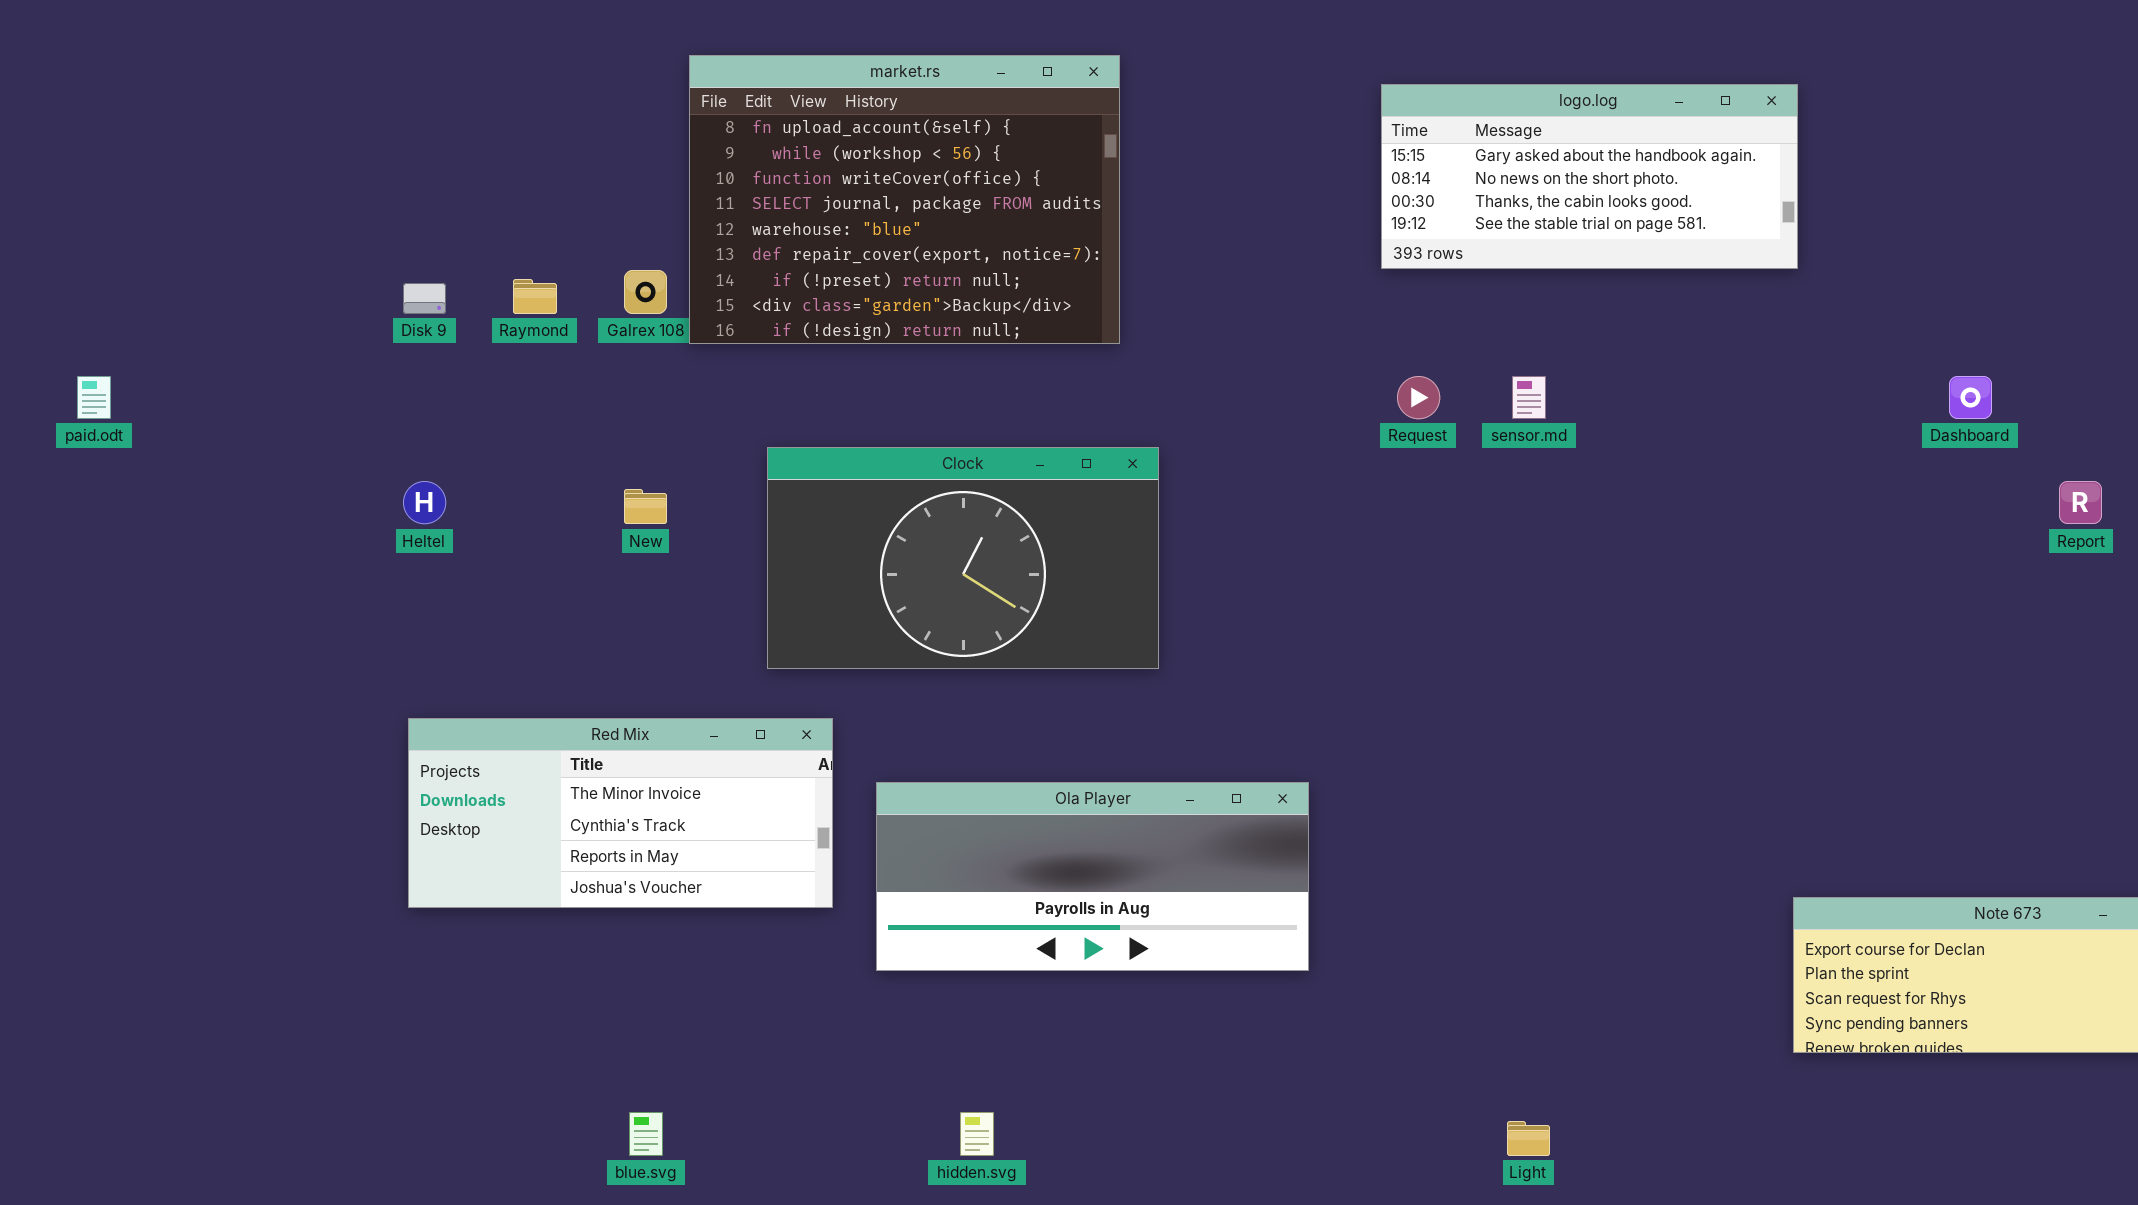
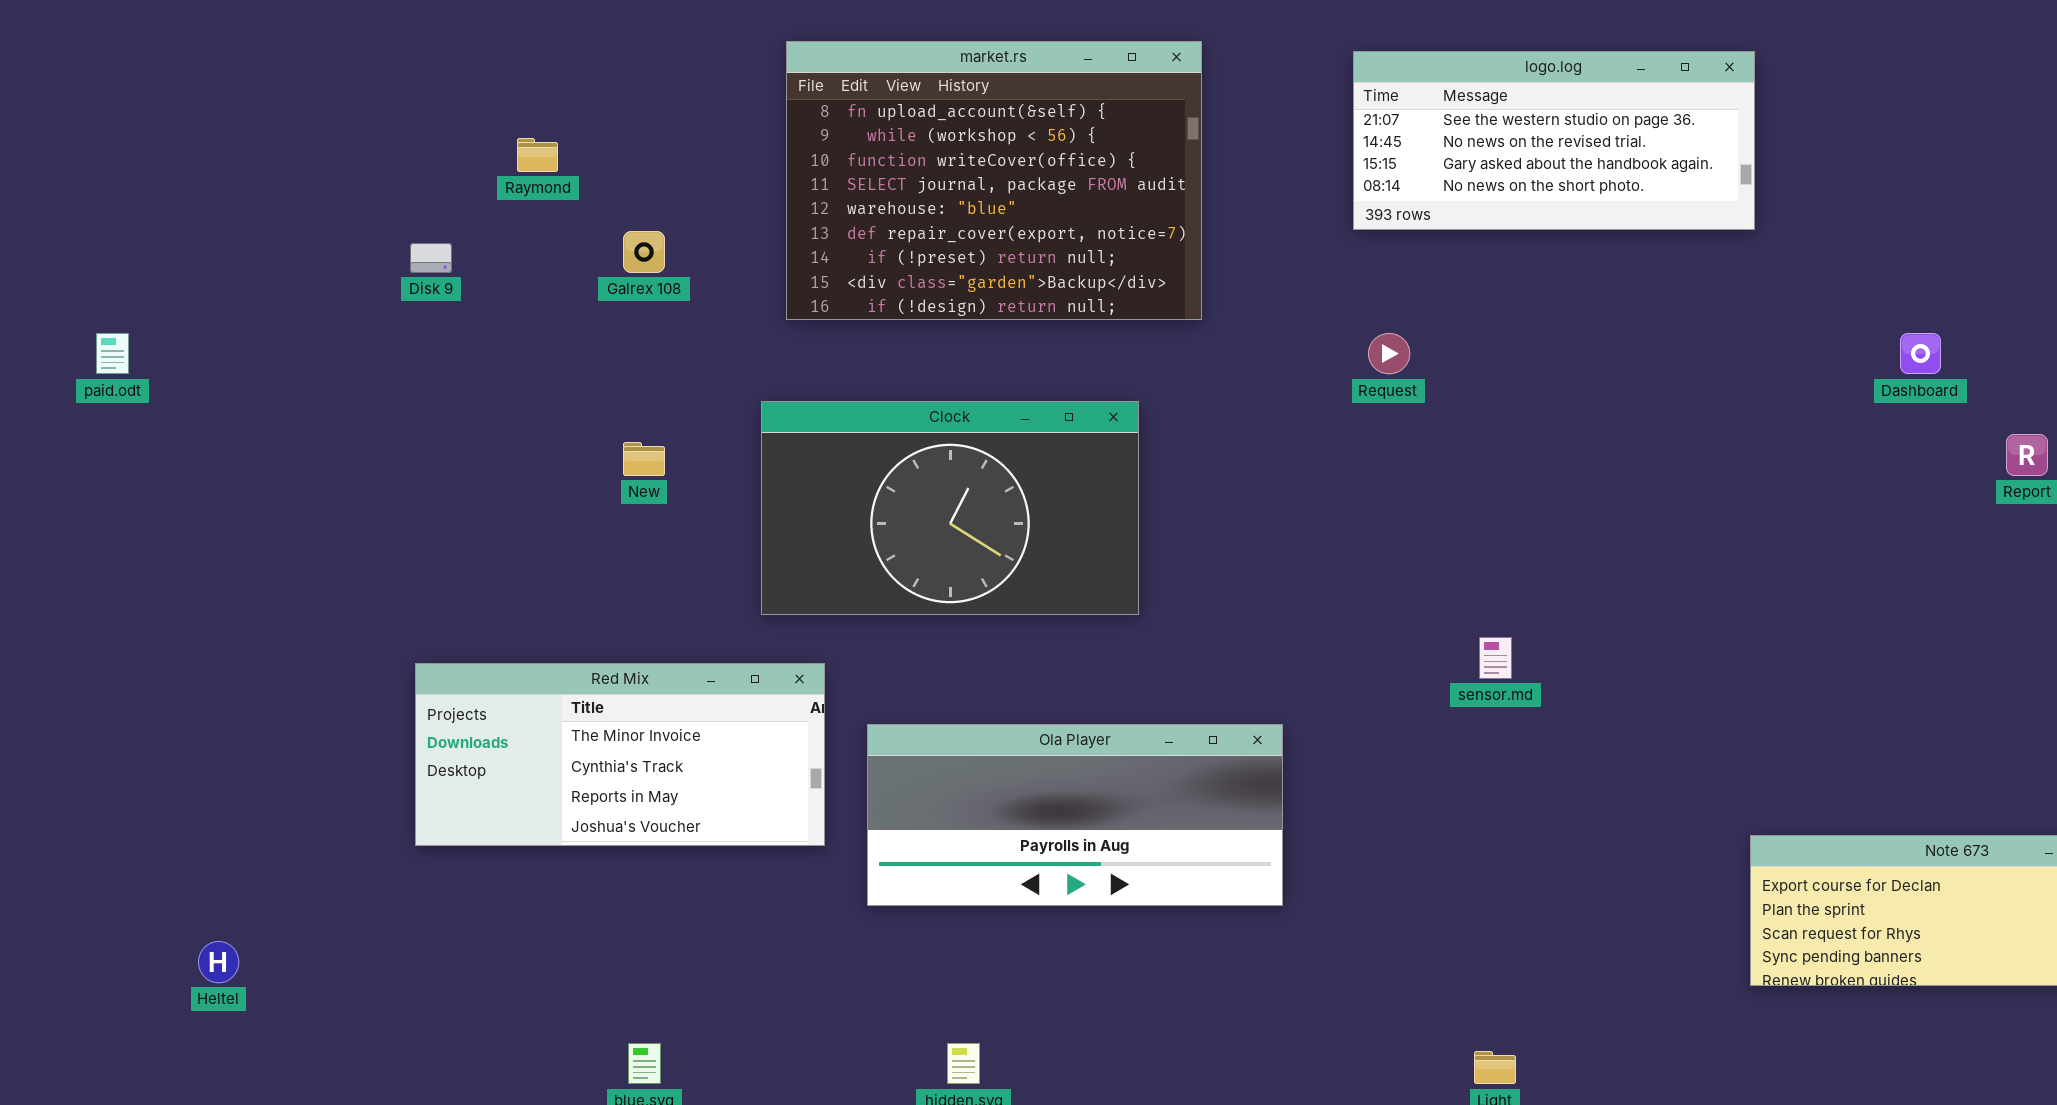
market.rs: [689,55,1120,344] -> [786,41,1202,320], moved
logo.log: [1381,84,1798,269] -> [1353,51,1755,230], scrolled up 2 rows
Raymond: [513,279,557,314] -> [517,138,558,172], moved
sensor.md: [1512,376,1546,419] -> [1479,637,1512,679], moved
Heltel: [403,481,446,524] -> [198,941,239,983], moved

